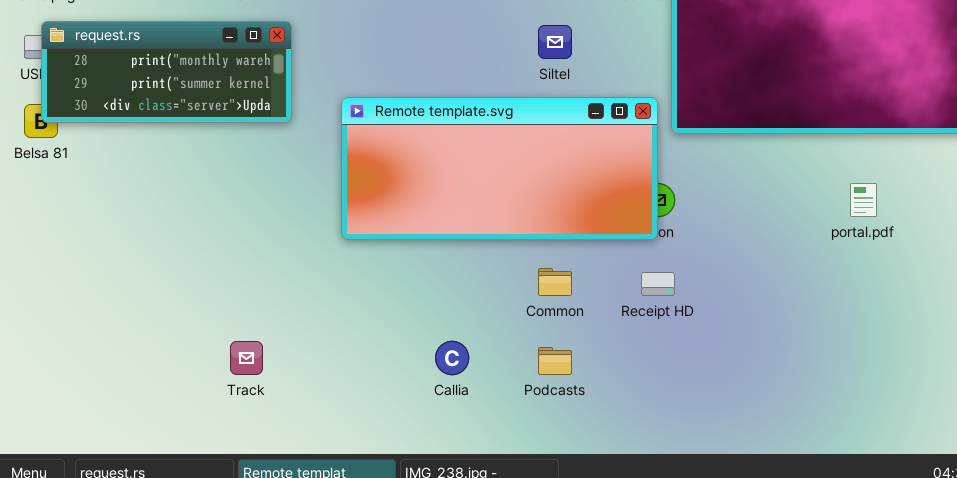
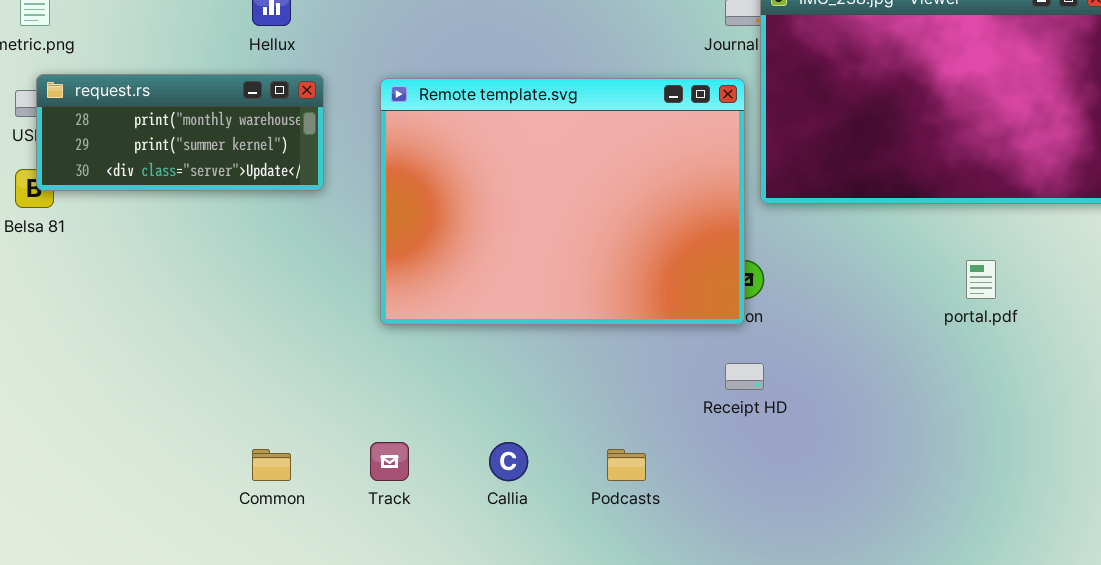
Remote template.svg: [341,97,658,240] -> [380,78,745,325], resized
Common: [538,268,572,296] -> [252,449,291,481], moved
Track: [230,341,263,375] -> [370,442,409,481], moved

